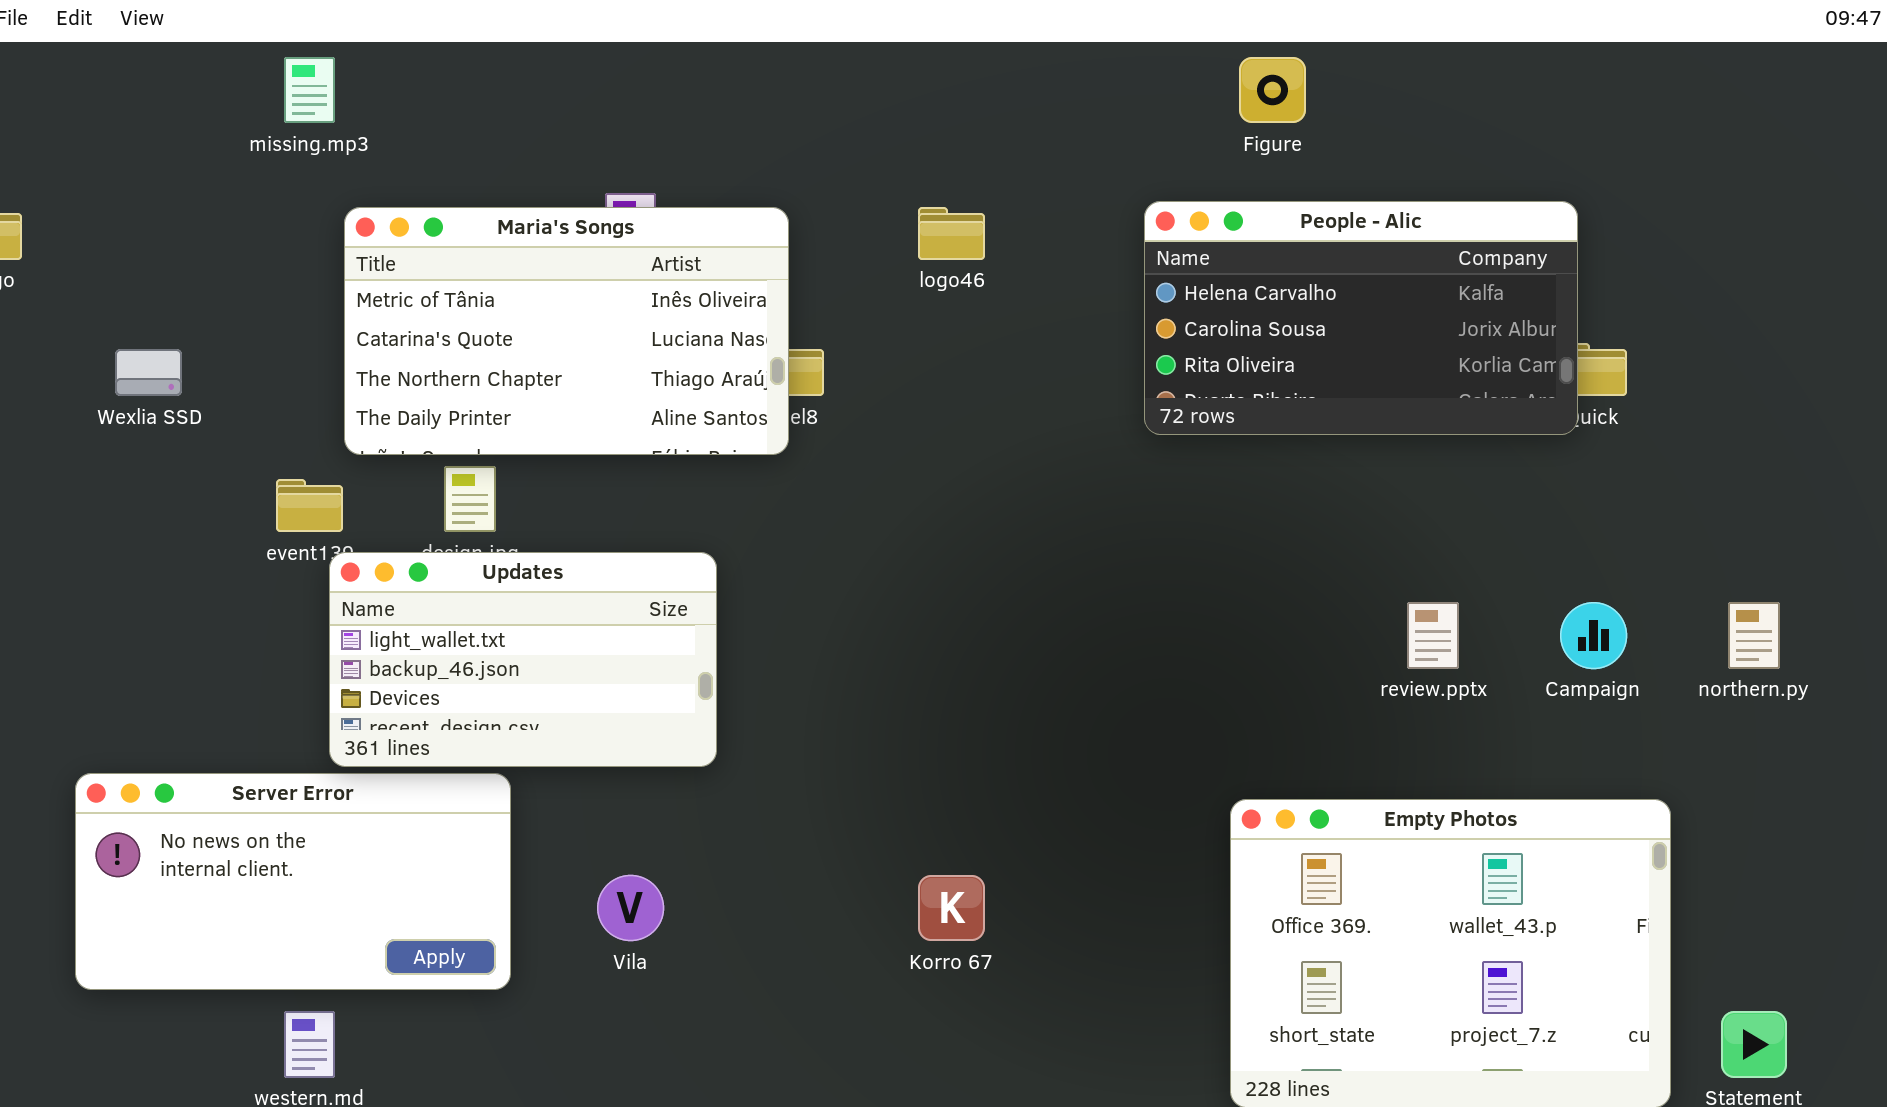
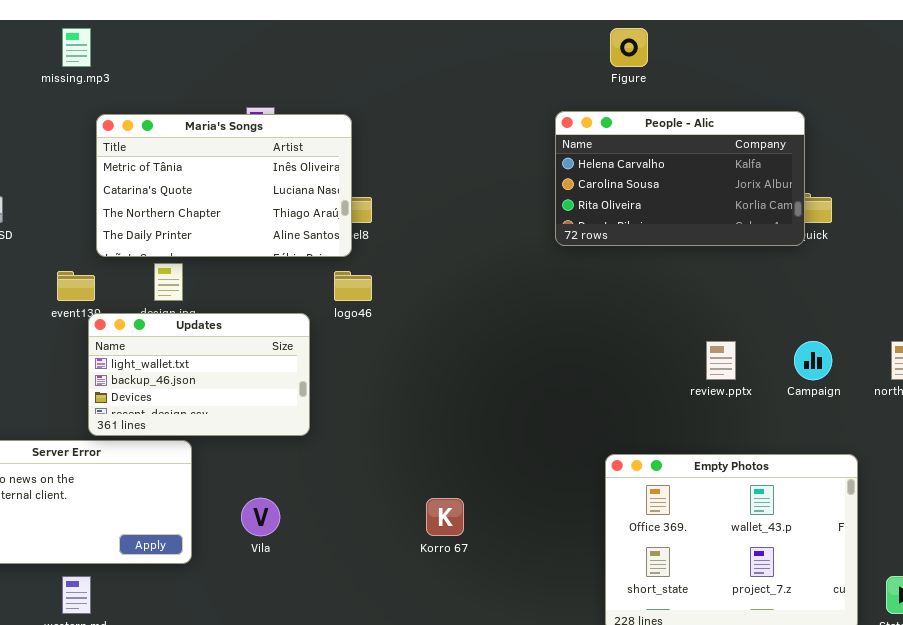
logo46: [918,207,985,260] -> [334,271,372,301], moved

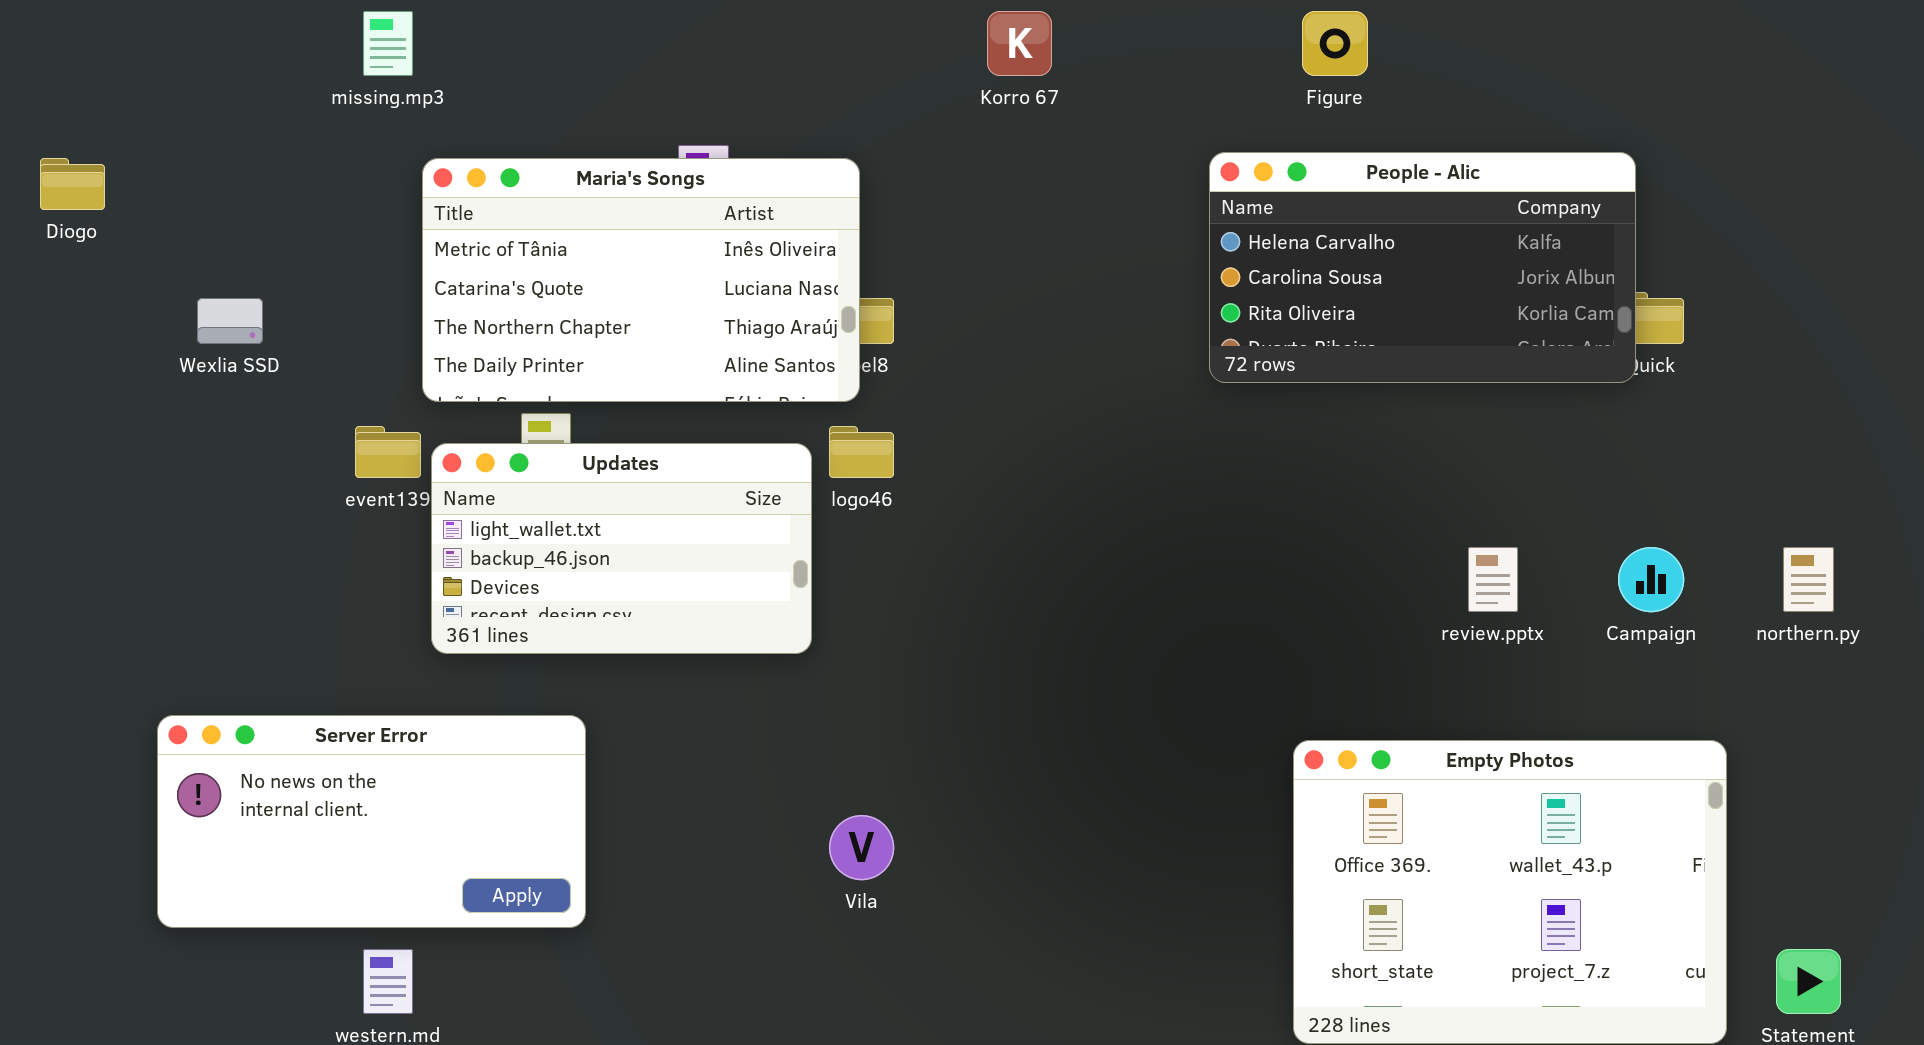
Updates: [88,313,310,436] -> [431,443,812,654], moved
Vila: [241,498,280,536] -> [829,815,894,880], moved
Korro 67: [426,498,464,536] -> [987,11,1052,76], moved

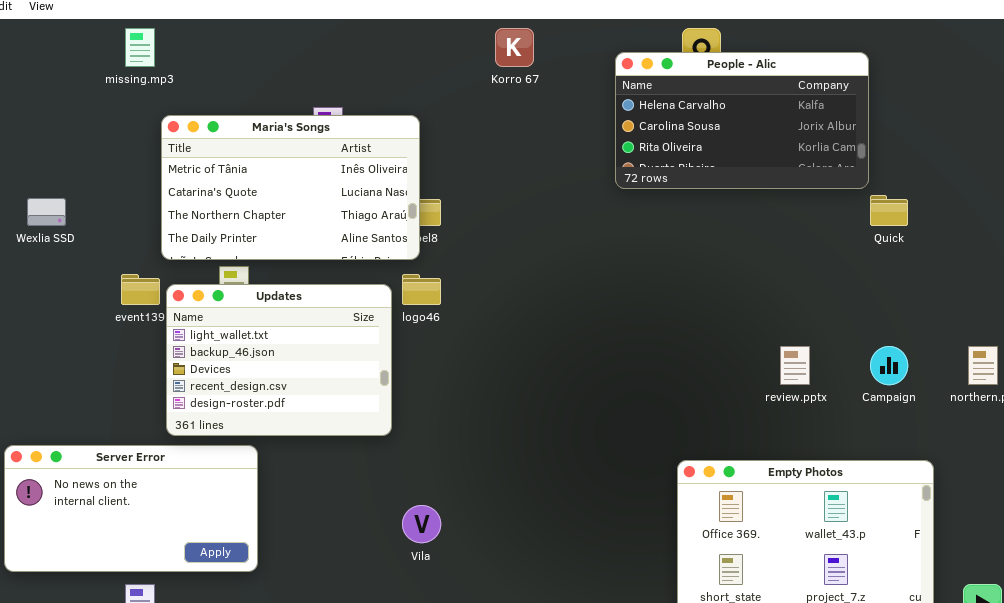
People - Alic: [1209,152,1636,383] -> [615,52,869,189], moved
Updates: [431,443,812,654] -> [166,284,392,436], resized

